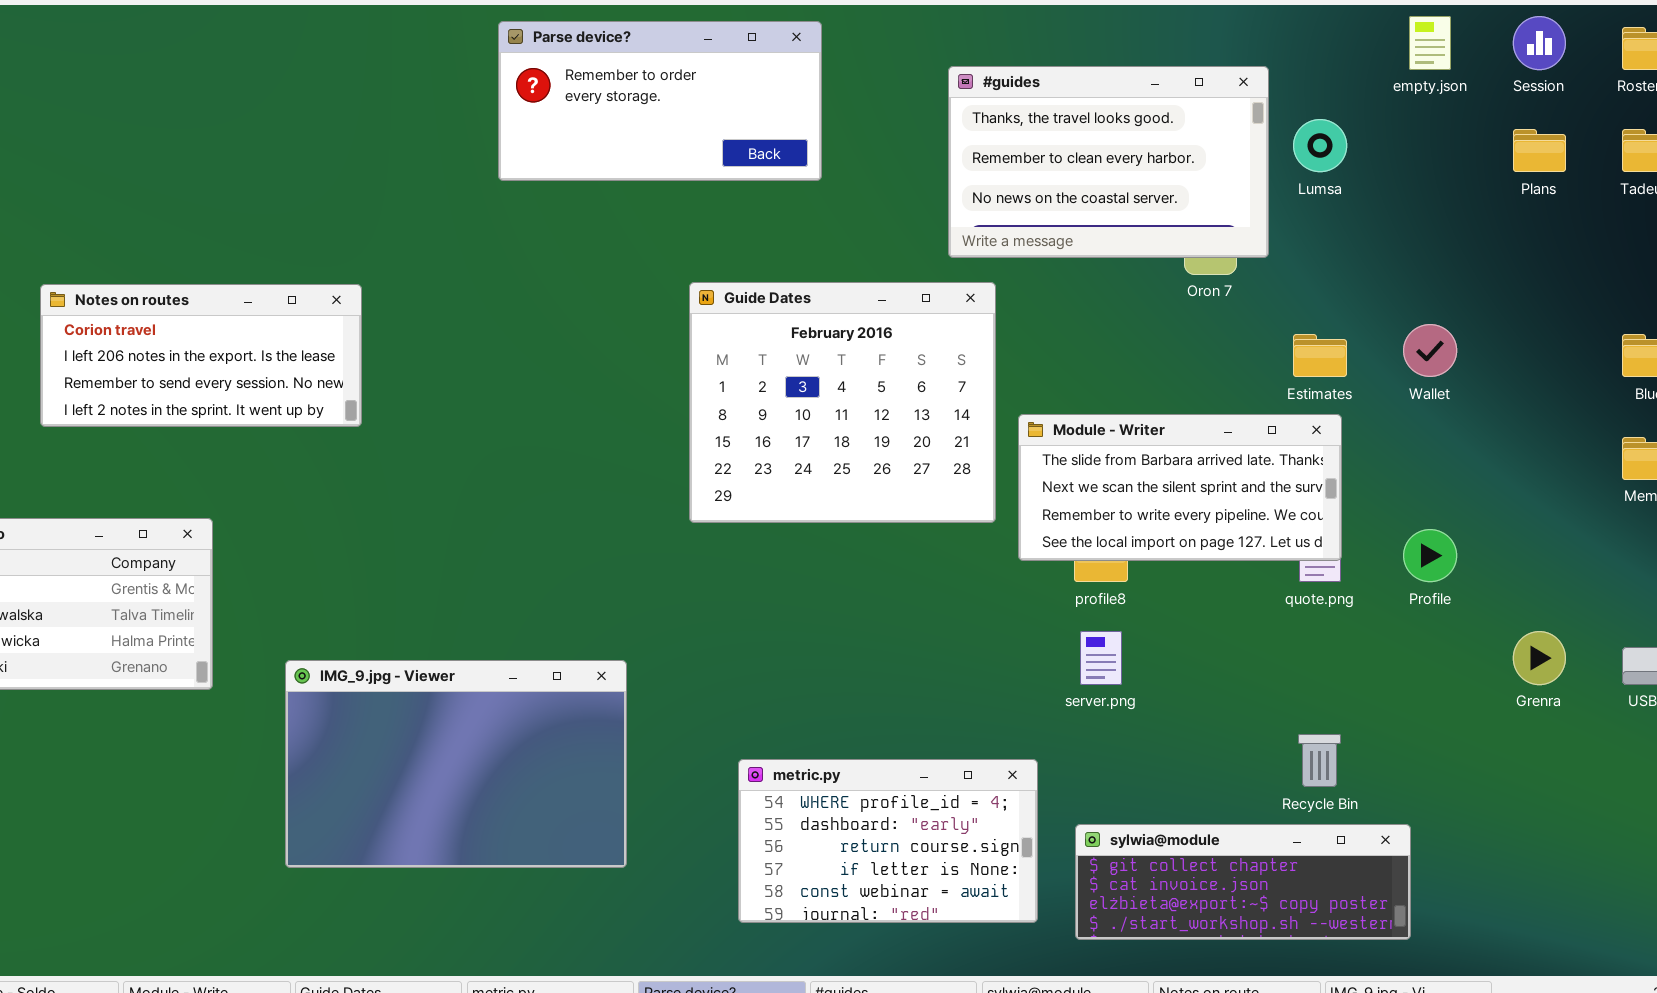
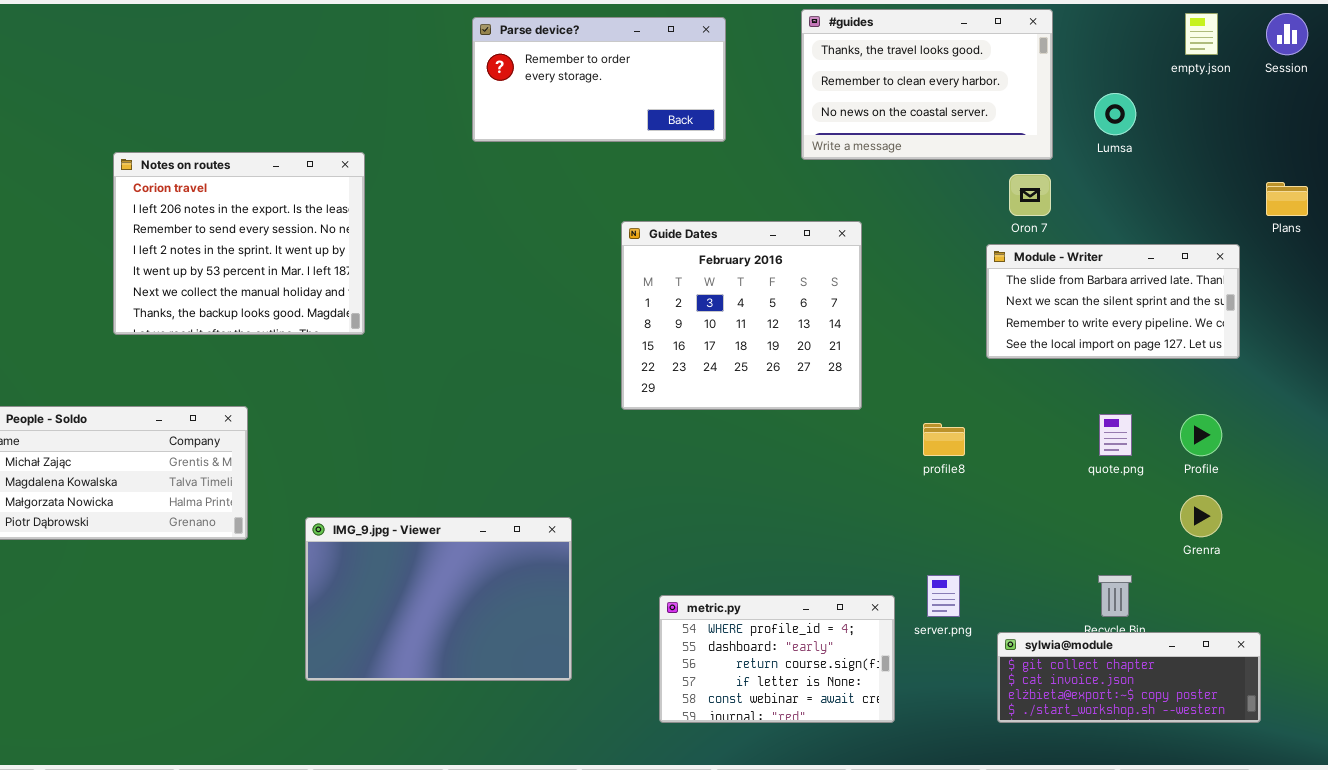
#guides: [948,66,1269,258] -> [801,9,1053,160], moved
Plans: [1513,129,1566,172] -> [1266,182,1308,216], moved
Notes on routes: [40,284,362,427] -> [113,152,365,335], resized
Module - Writer: [1018,414,1342,561] -> [986,244,1240,359], moved
server.png: [1080,631,1122,685] -> [927,575,960,617], moved
Grenra: [1513,631,1566,685] -> [1180,495,1222,537], moved
sylwia@module: [1075,824,1411,940] -> [997,632,1261,723], moved

